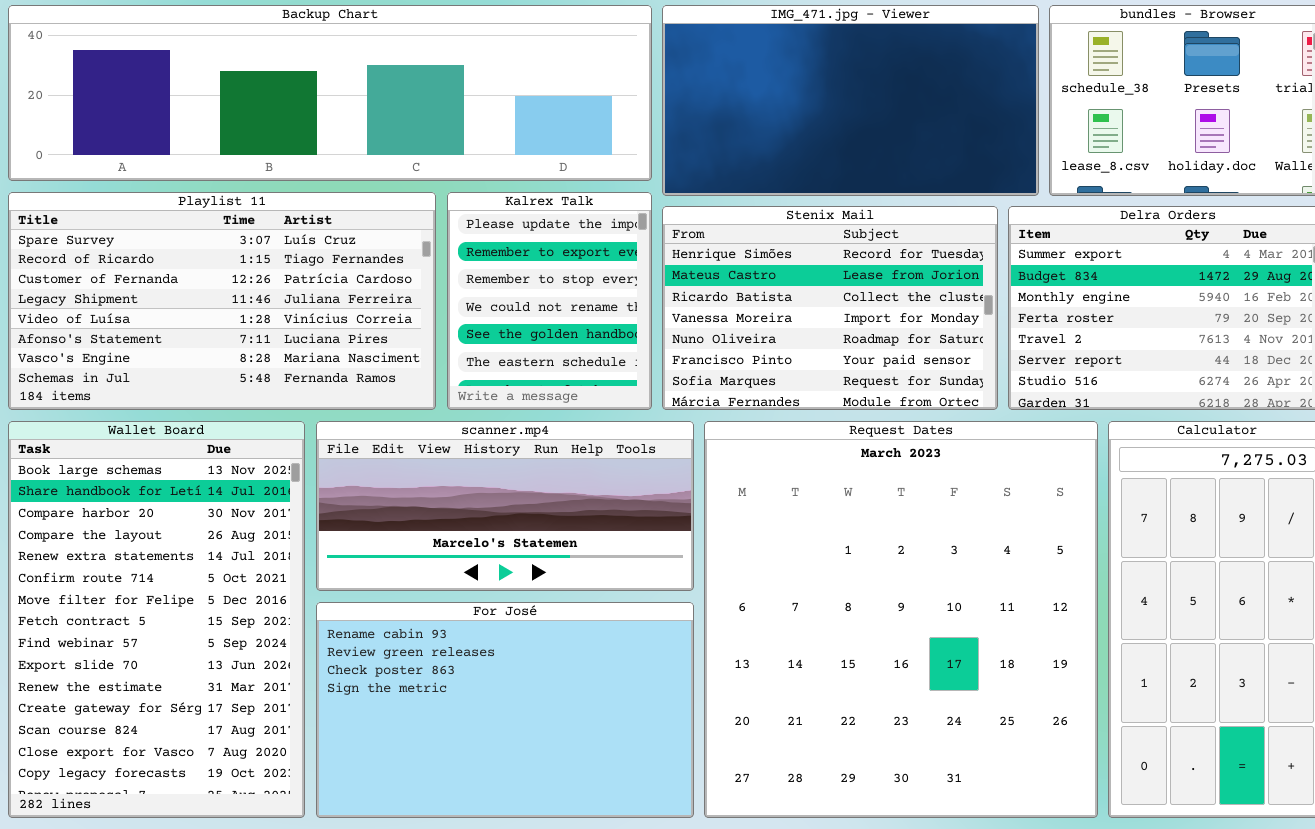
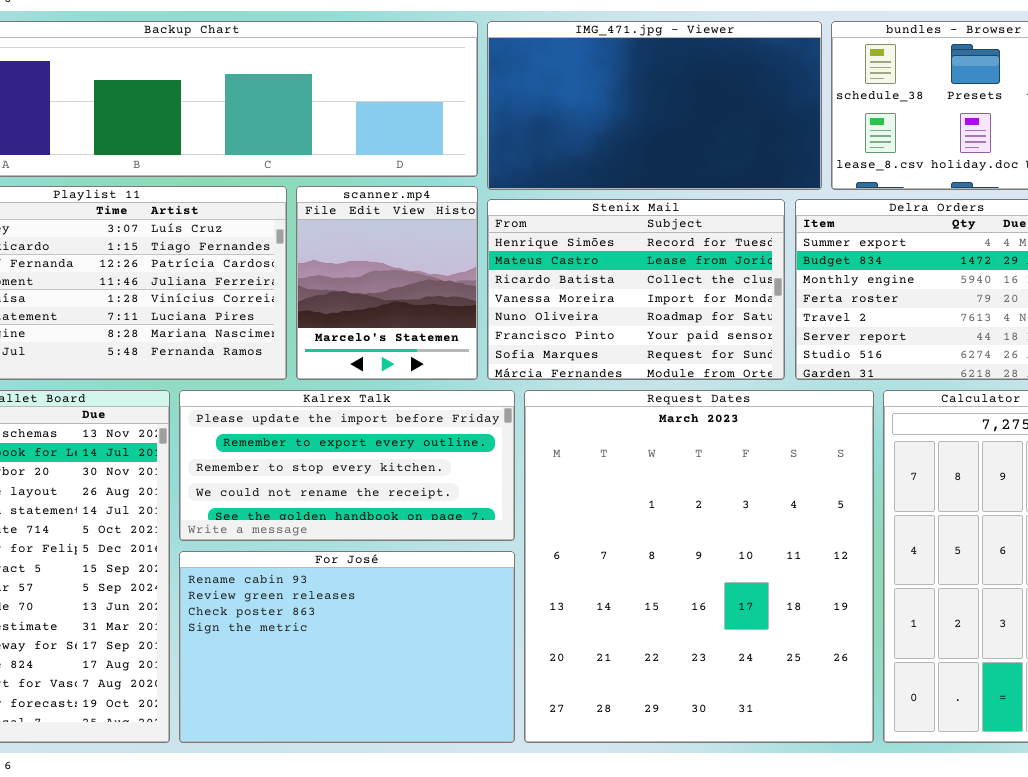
Kalrex Talk: [447,192,652,410] -> [179,390,515,541], moved, resized
scanner.mp4: [316,421,694,591] -> [296,186,478,380], moved, resized

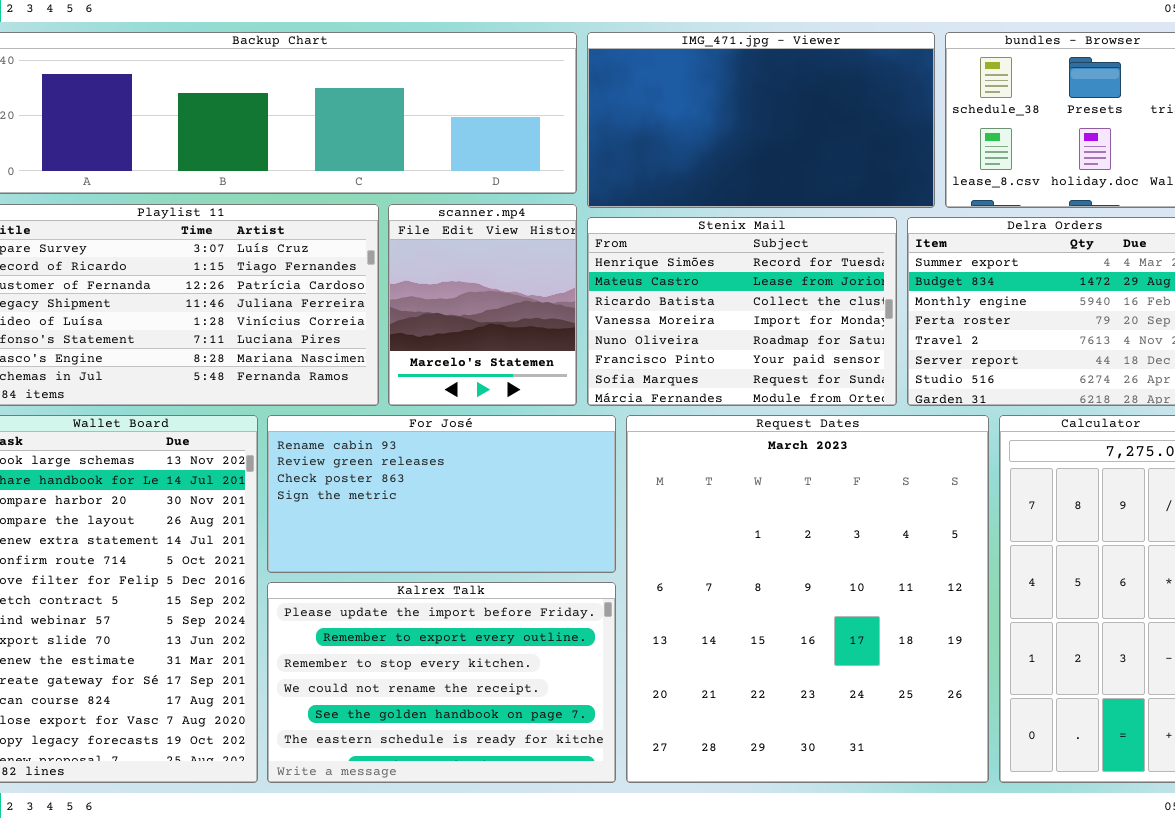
Kalrex Talk: [179,390,515,541] -> [267,582,616,783], moved, resized
For José: [179,551,515,743] -> [267,415,616,573], moved, resized

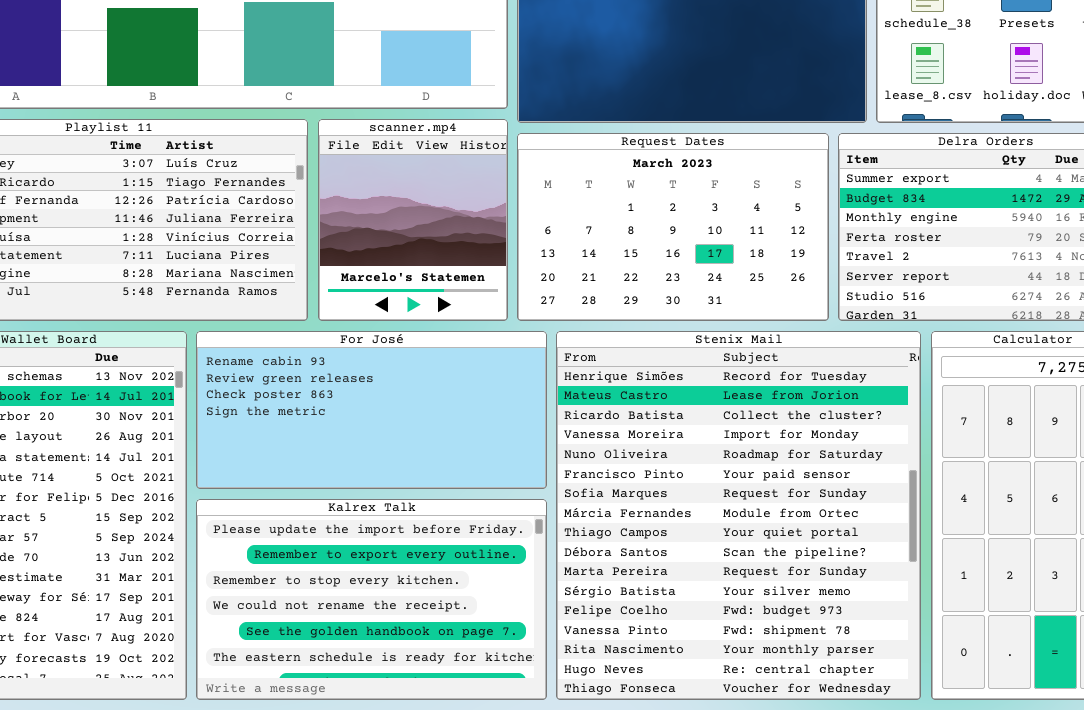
Stenix Mail: [587,217,897,406] -> [556,331,921,700], moved, resized
Request Dates: [626,415,989,783] -> [517,133,829,321], moved, resized

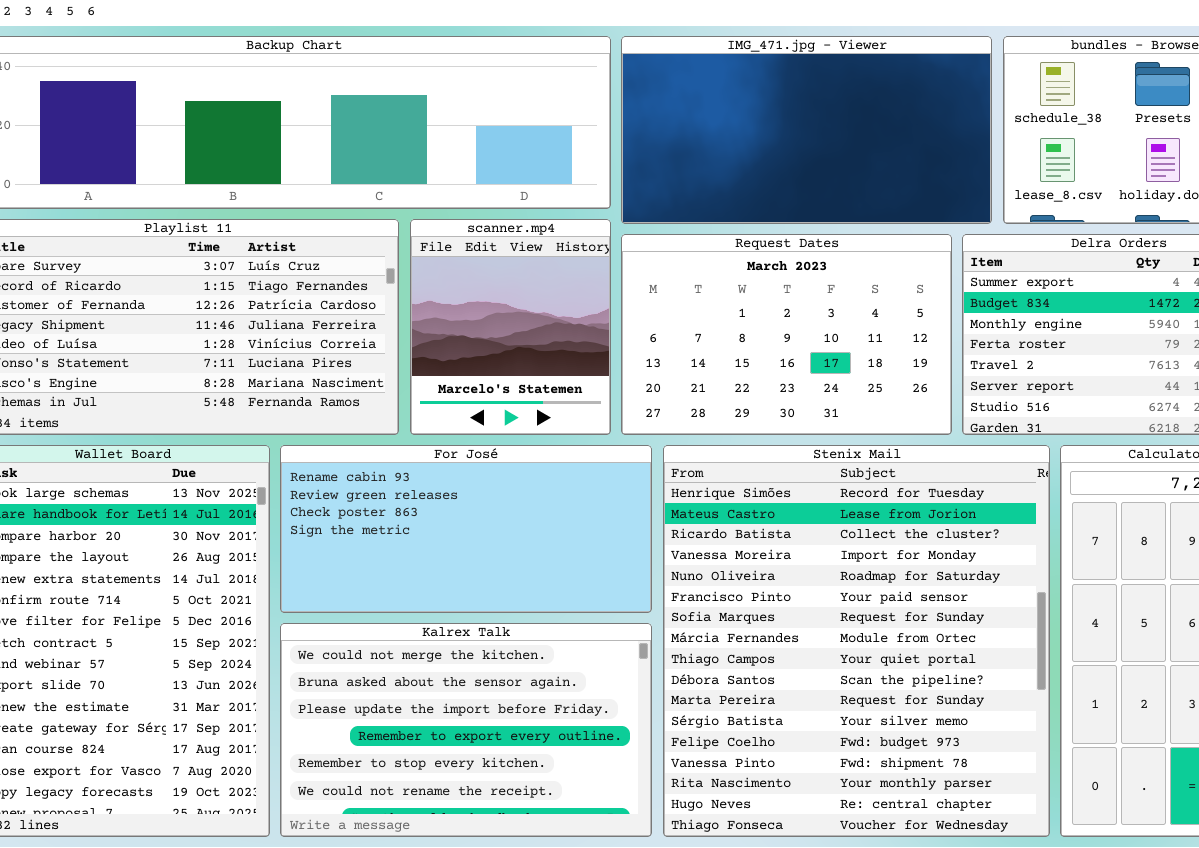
Kalrex Talk: [196,499,547,700] -> [280,623,652,837], scrolled up 2 rows

